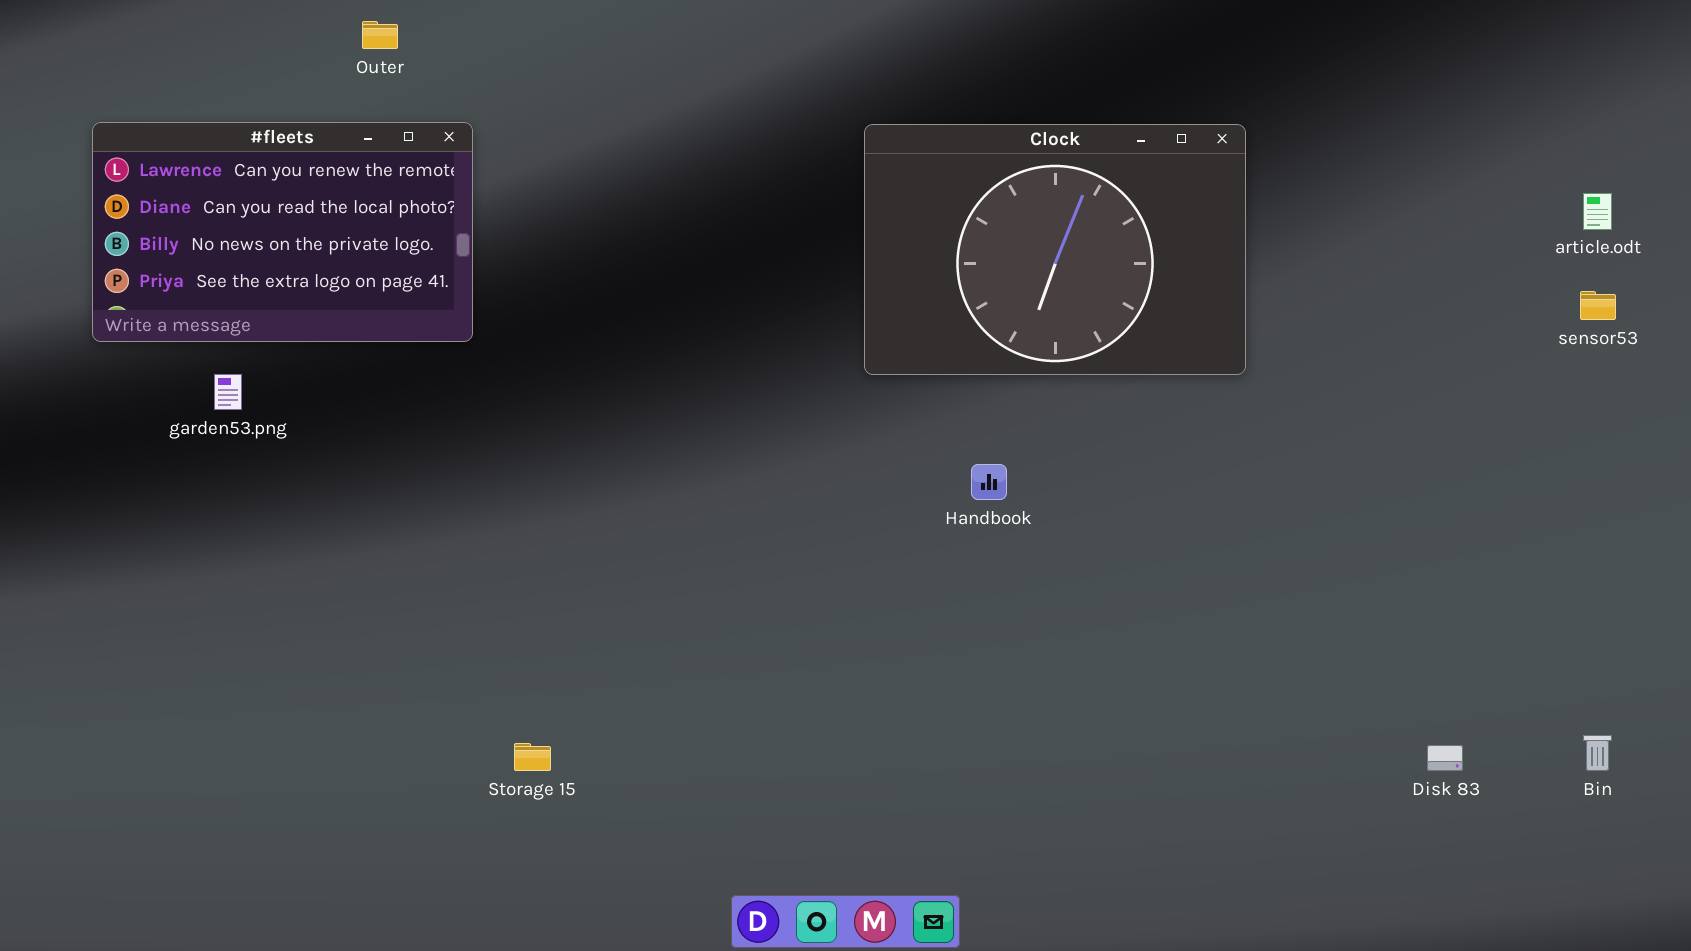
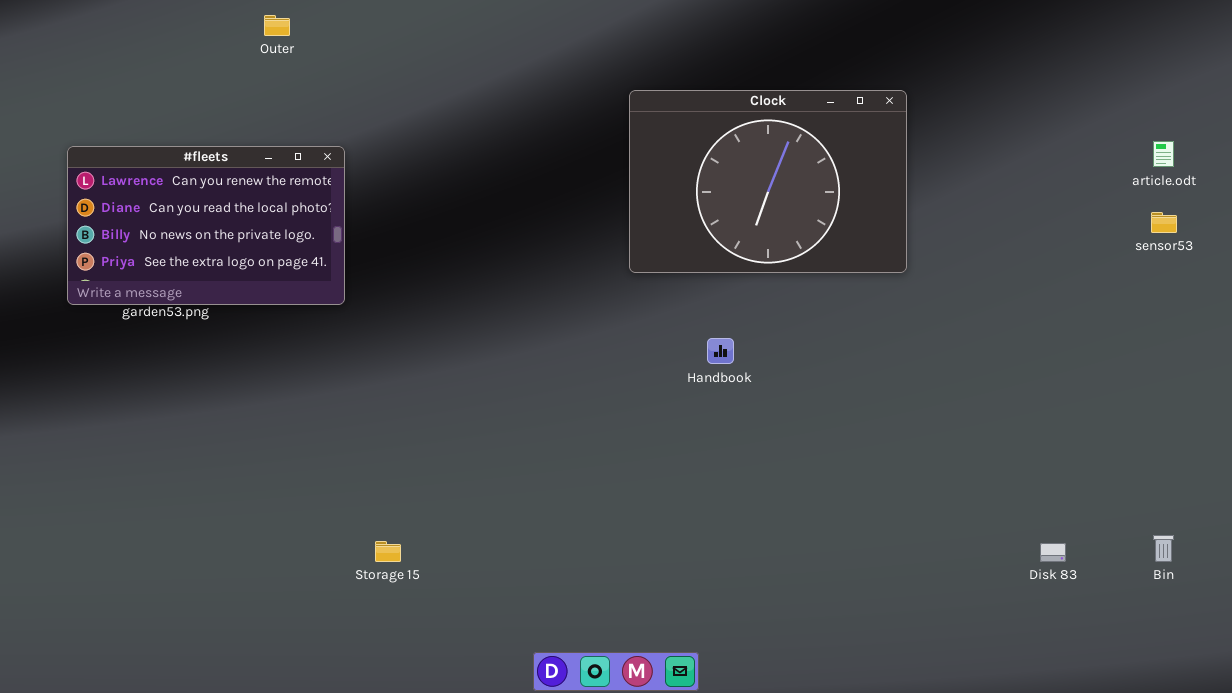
#fleets: [92,122,473,342] -> [67,146,345,305], moved

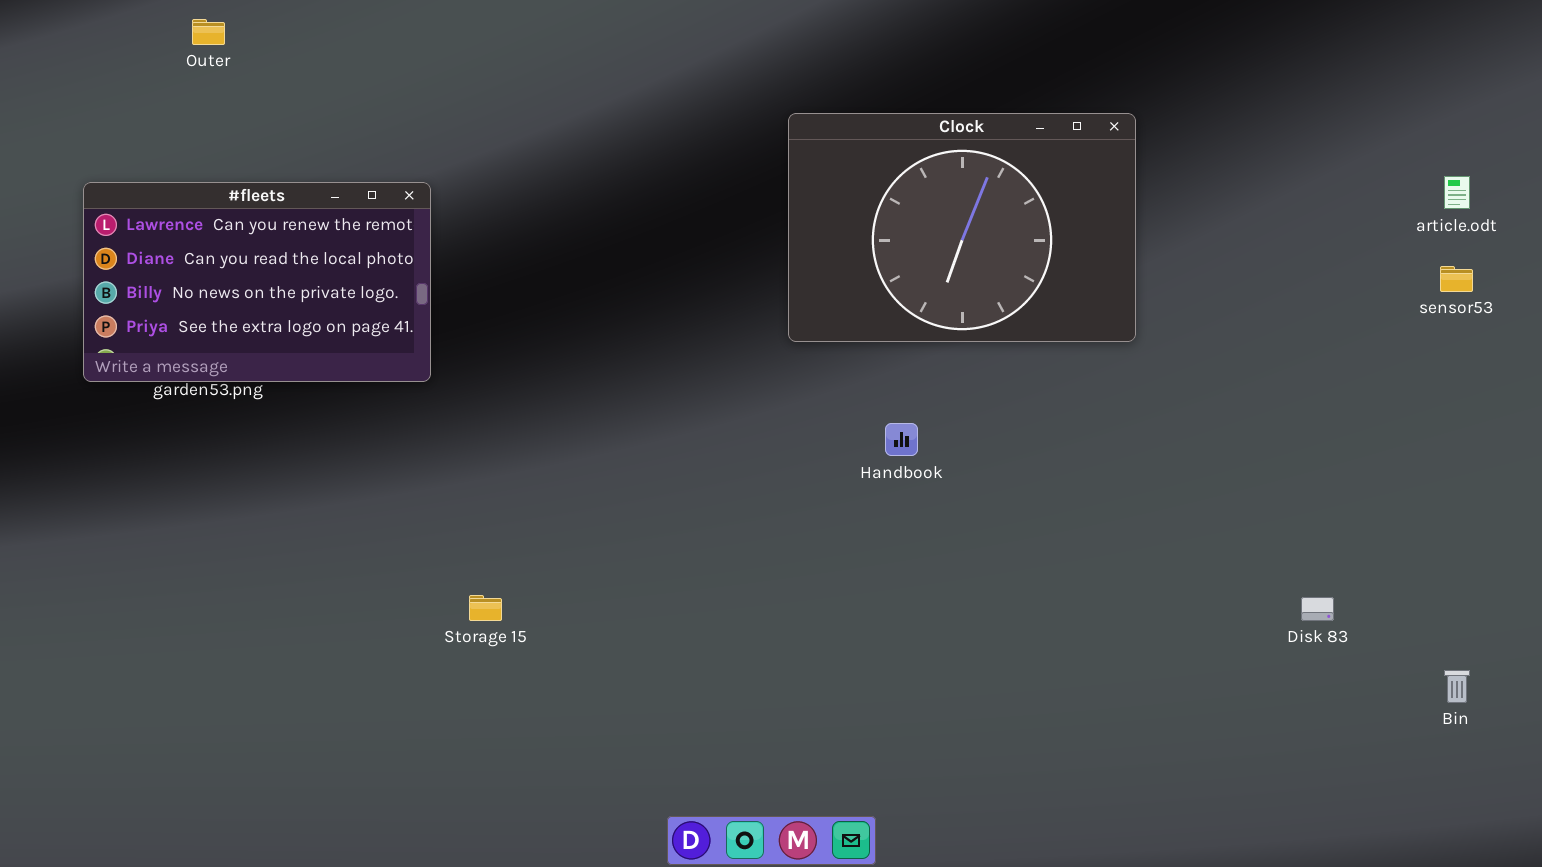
Outer: [264,15,290,36] -> [192,19,225,45], moved
Storage 15: [375,541,401,562] -> [469,595,502,621], moved
Disk 83: [1040,543,1066,562] -> [1301,597,1334,621], moved

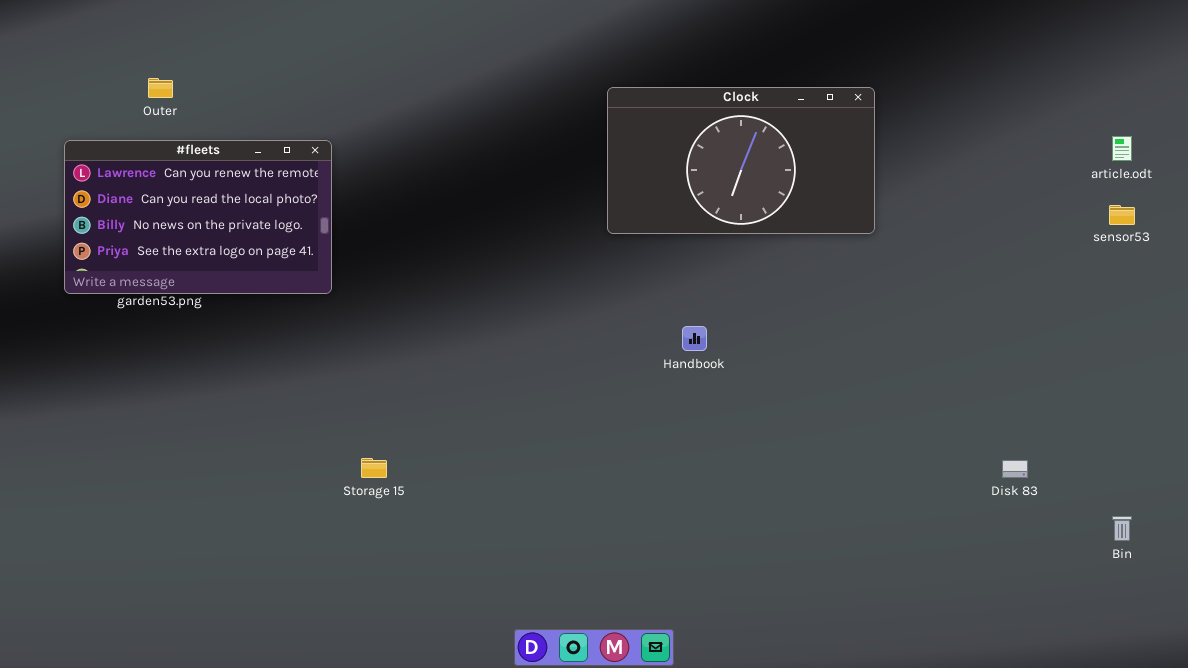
Outer: [192,19,225,45] -> [148,78,173,98], moved
Clock: [788,113,1136,342] -> [607,87,875,234], resized

